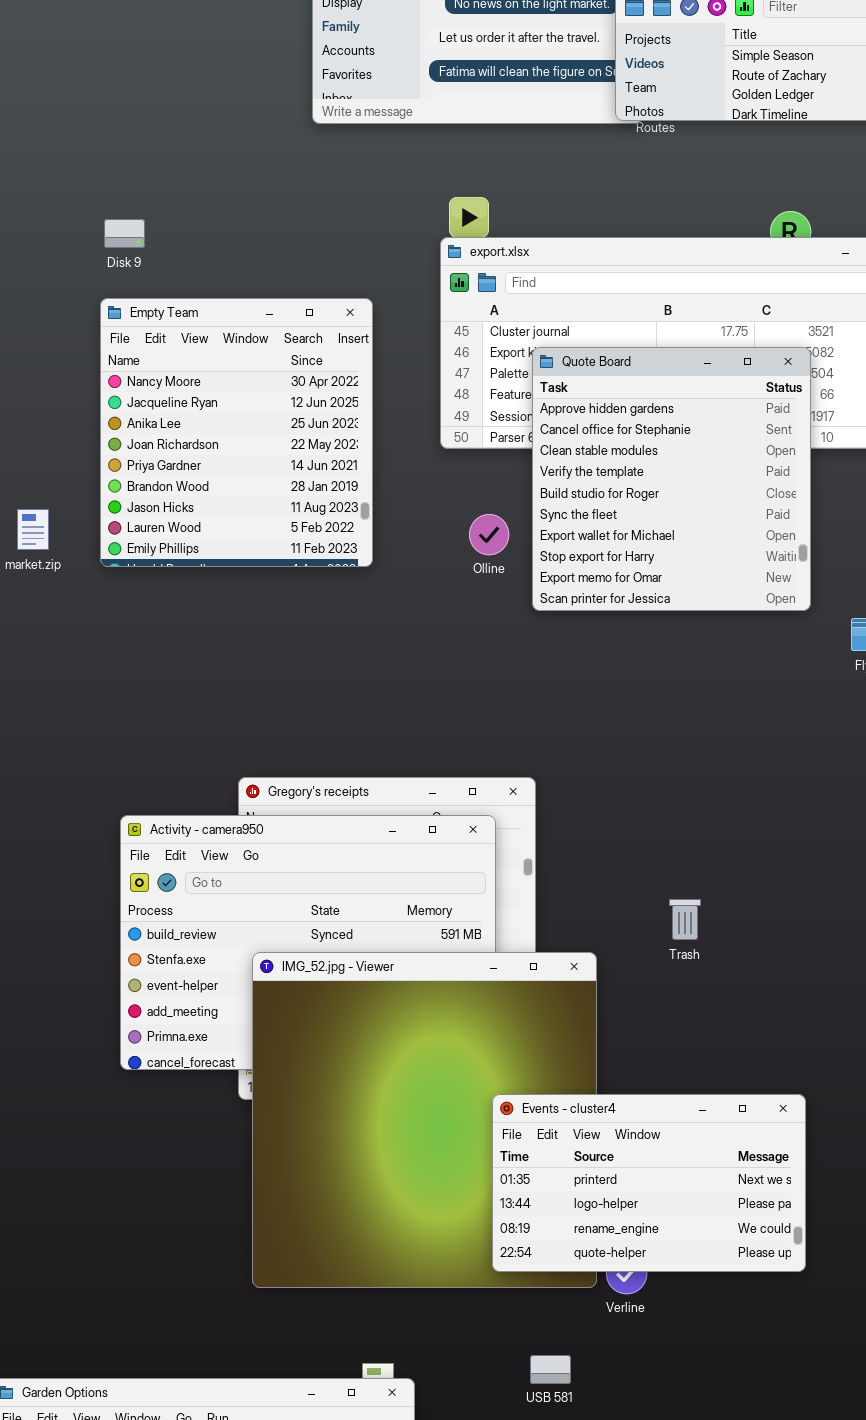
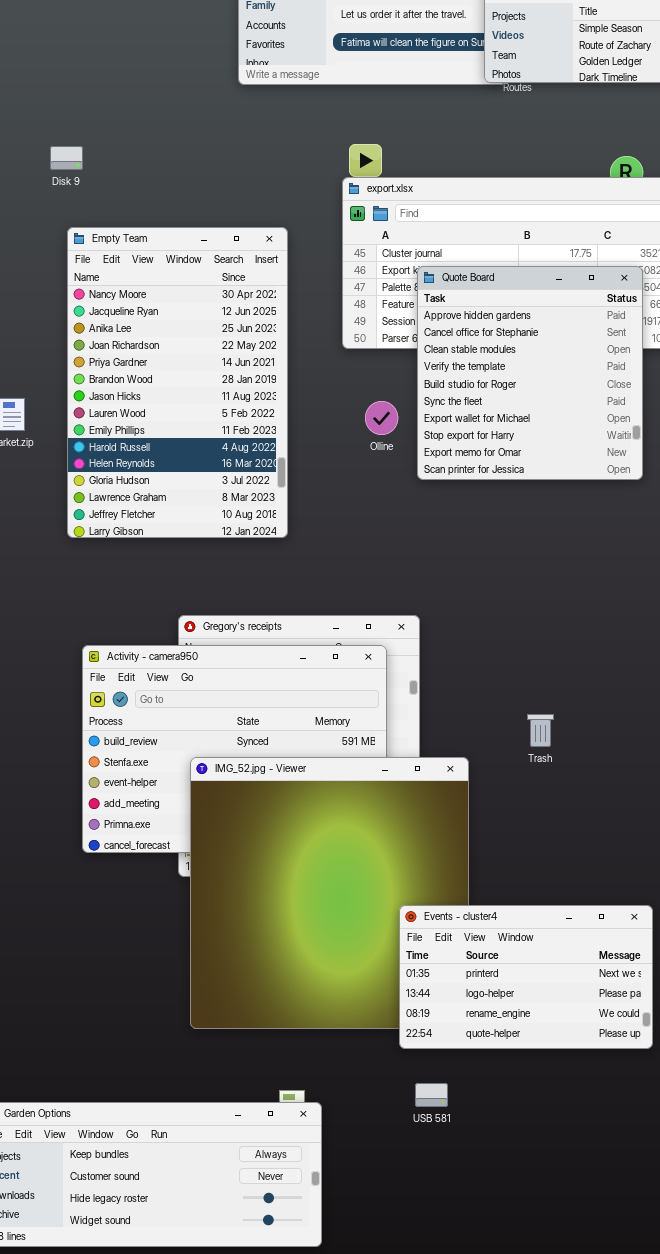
Disk 9: [104,219,145,248] -> [50,146,83,170], moved
Empty Team: [100,298,373,567] -> [67,227,288,538], resized
Events - cluster4: [492,1094,806,1272] -> [399,905,653,1049], moved

